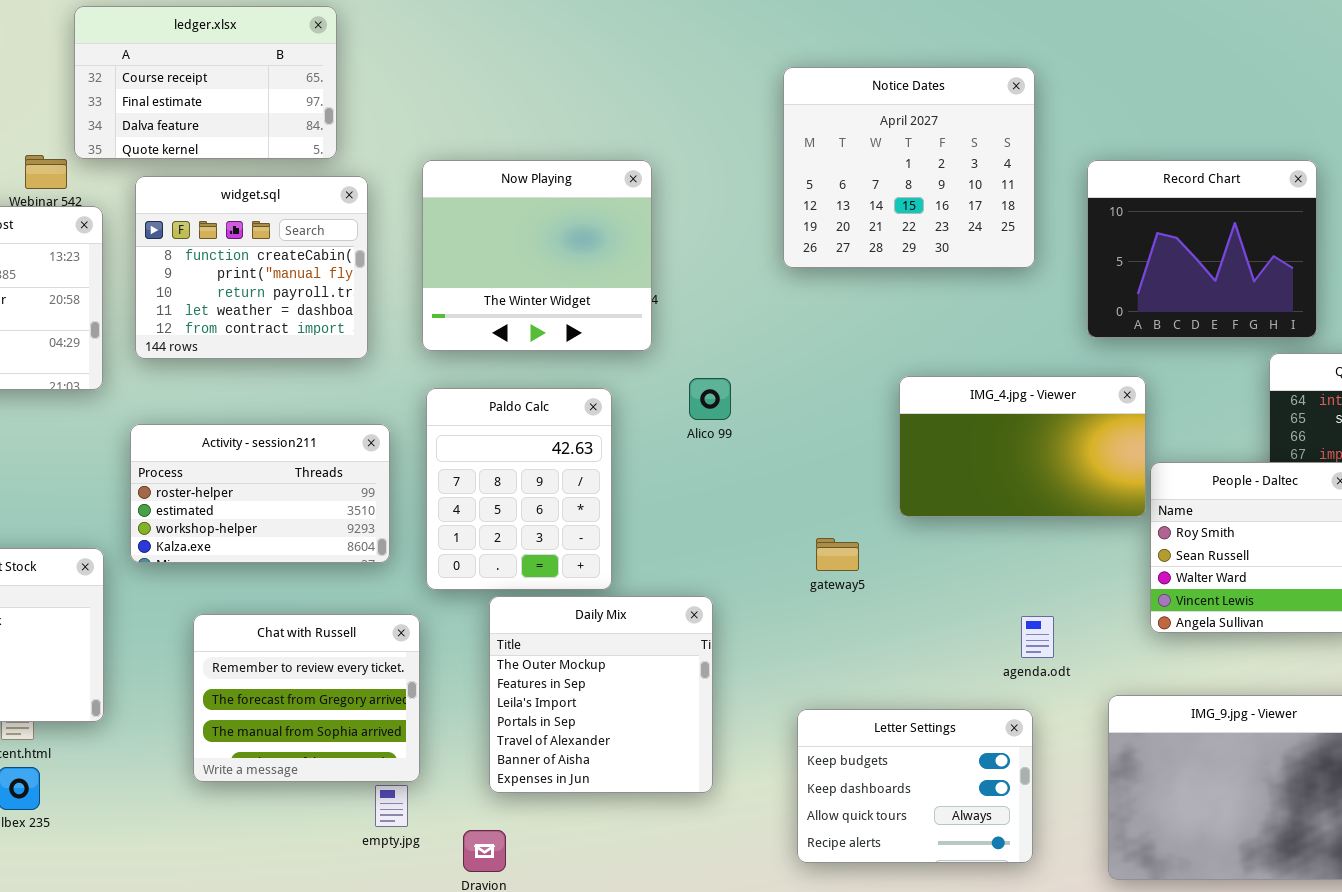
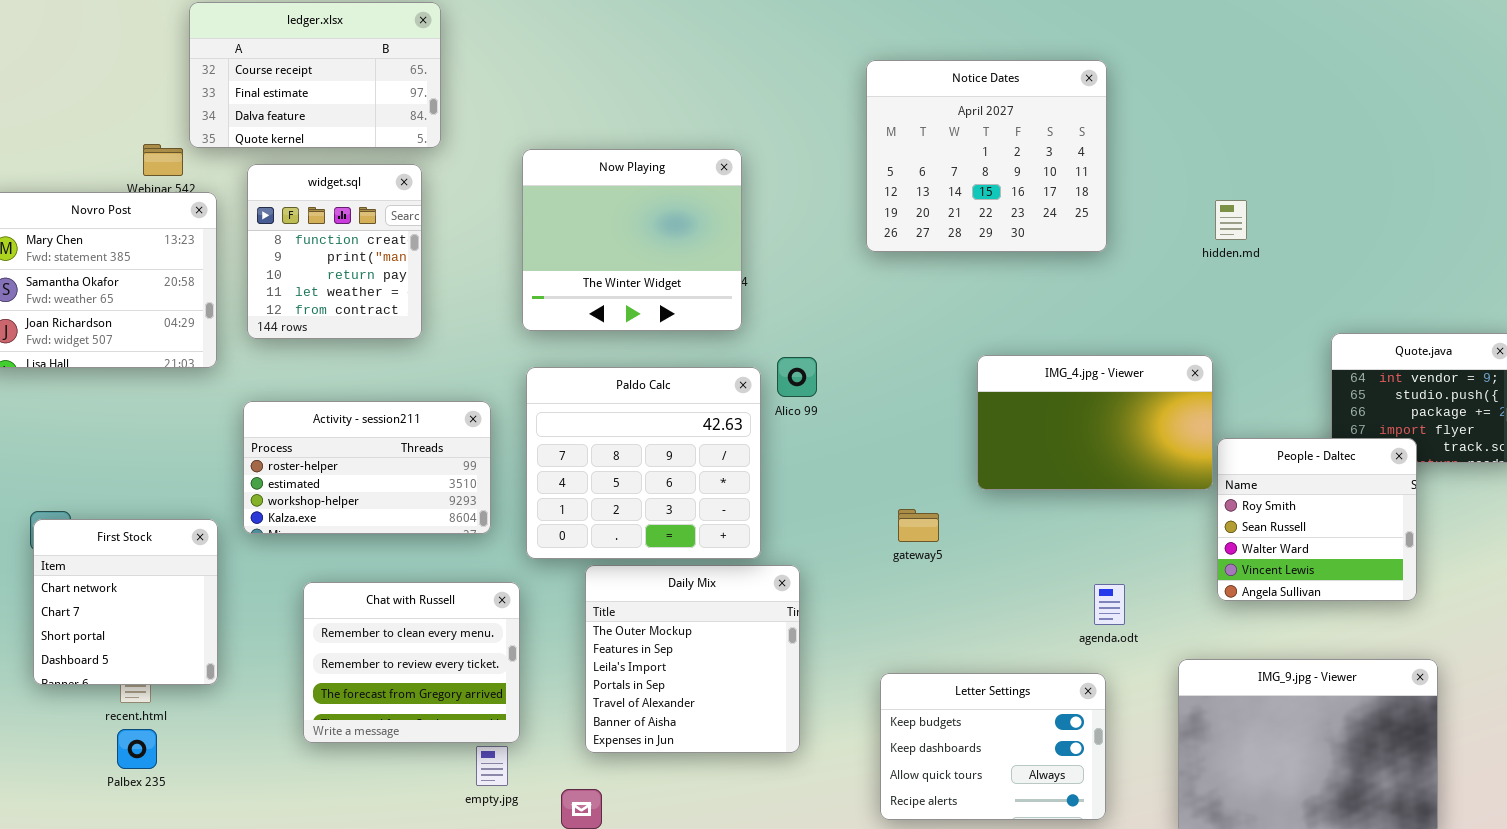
Record Chart: [1087,160,1317,338] -> none, closed
widget.sql: [135,176,368,359] -> [247,164,422,339], resized
Paldo Calc: [426,388,612,590] -> [526,367,761,559], resized
Chat with Russell: [193,614,420,782] -> [303,582,520,743], scrolled up 1 row

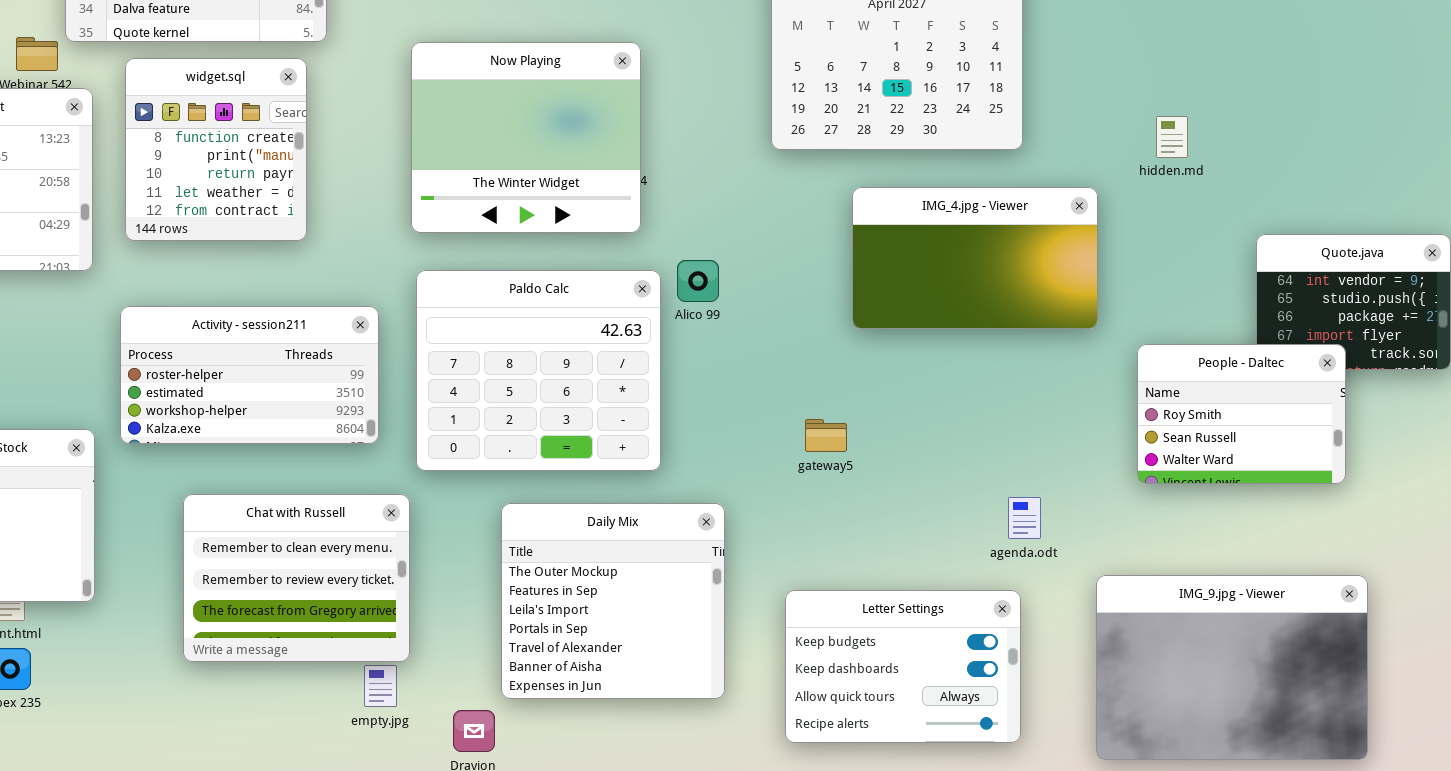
hidden.md: [1215,200,1247,240] -> [1156,116,1188,158], moved
IMG_4.jpg - Viewer: [977,355,1213,490] -> [852,187,1098,329], moved
People - Daltec: [1217,438,1417,601] -> [1137,344,1346,484], resized
Daily Mix: [585,565,800,753] -> [501,503,725,699], moved

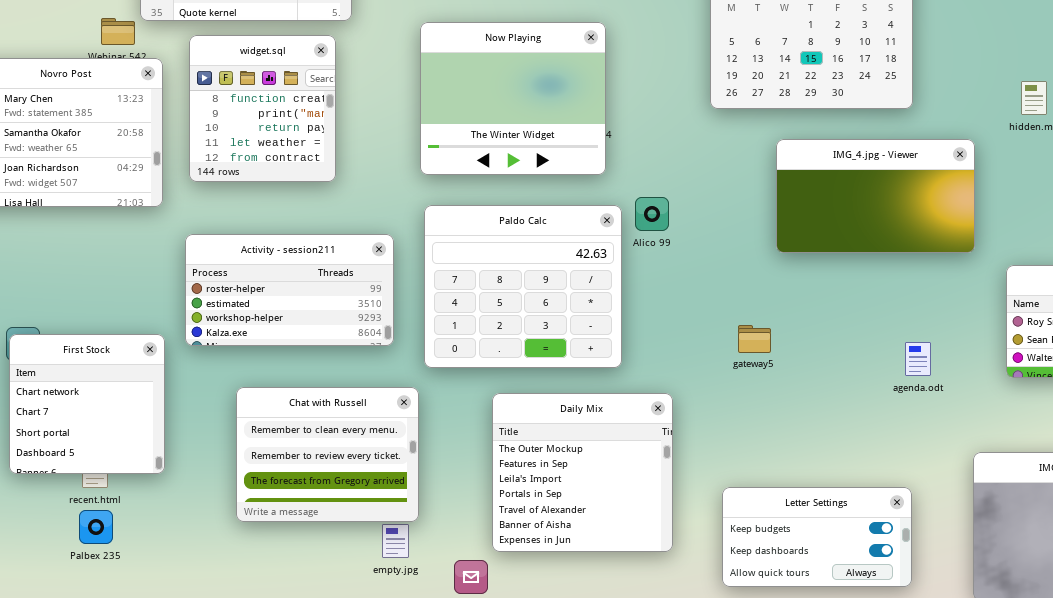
agenda.odt: [1008,497,1041,539] -> [905,342,931,376], moved
Letter Settings: [785,590,1021,743] -> [722,487,912,587], resized

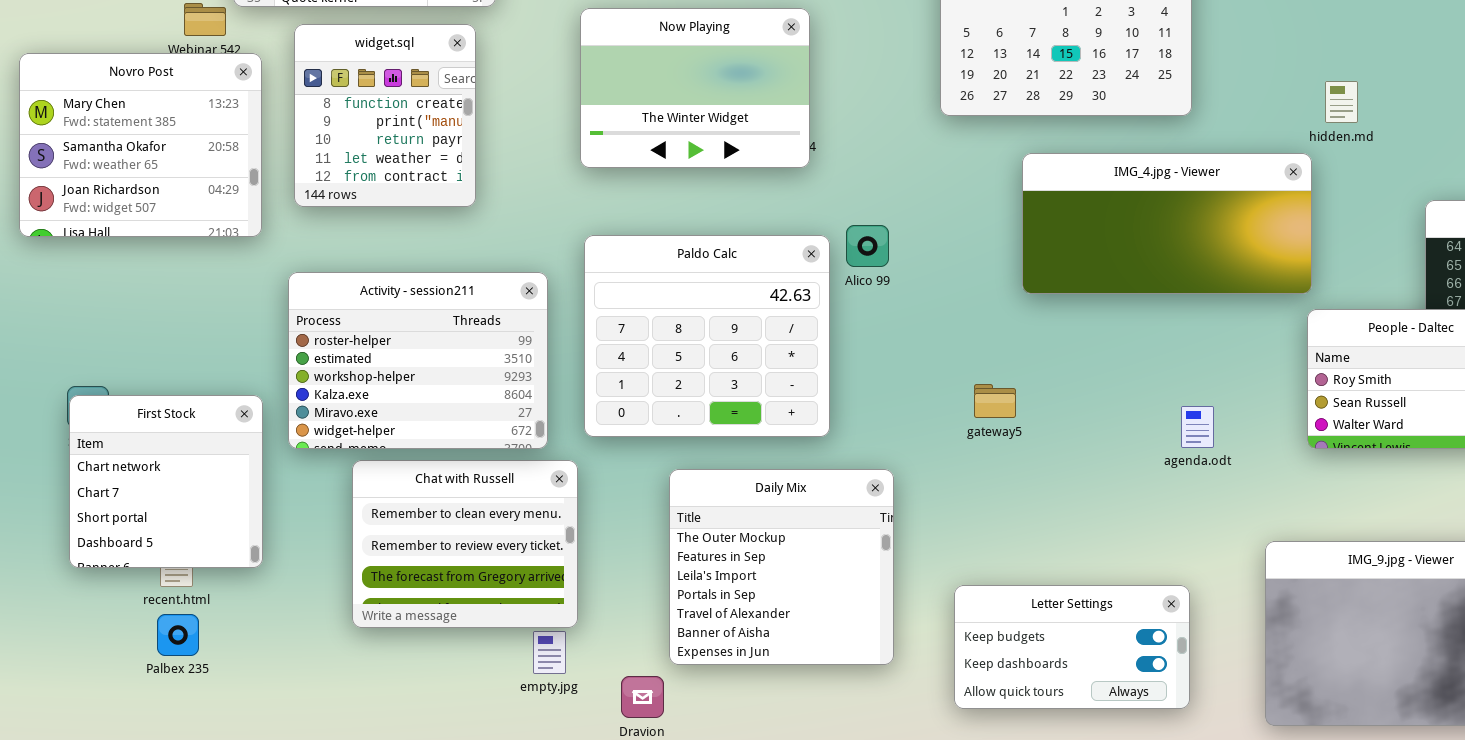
Now Playing: [420,22,606,175] -> [580,8,810,168], resized
IMG_4.jpg - Viewer: [776,139,975,253] -> [1022,153,1312,294], resized
Activity - session211: [185,234,394,346] -> [288,272,548,449], resized

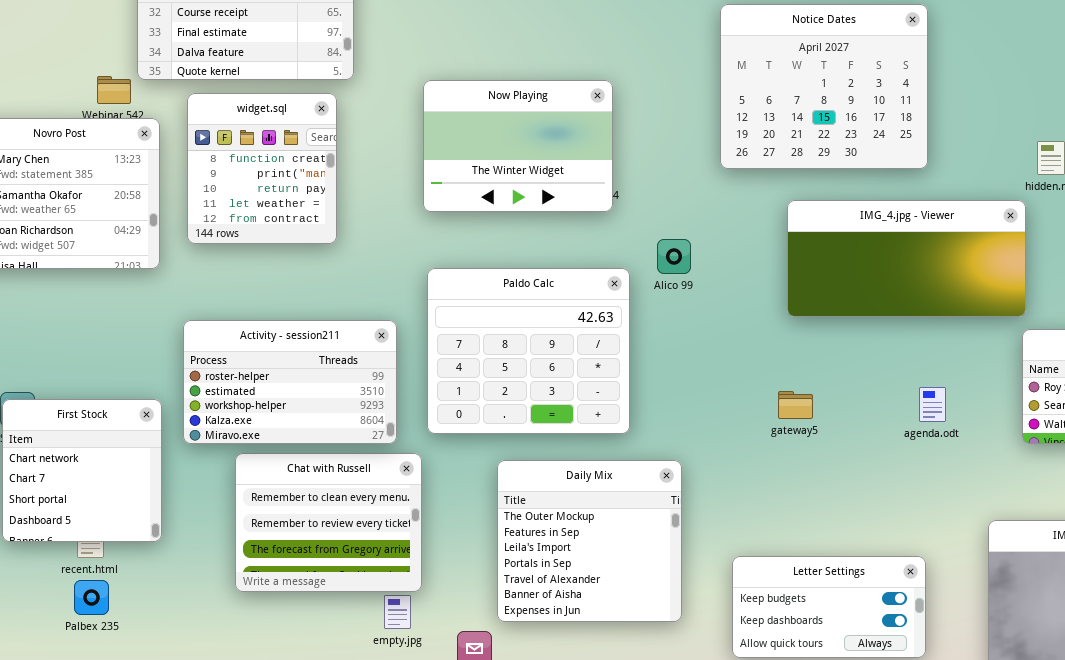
Alico 99: [846,225,889,267] -> [657,239,691,274], moved
Activity - session211: [288,272,548,449] -> [183,320,397,444], resized
gateway5: [974,384,1016,418] -> [778,391,813,419], moved
agenda.odt: [1181,406,1214,448] -> [919,387,946,422], moved

